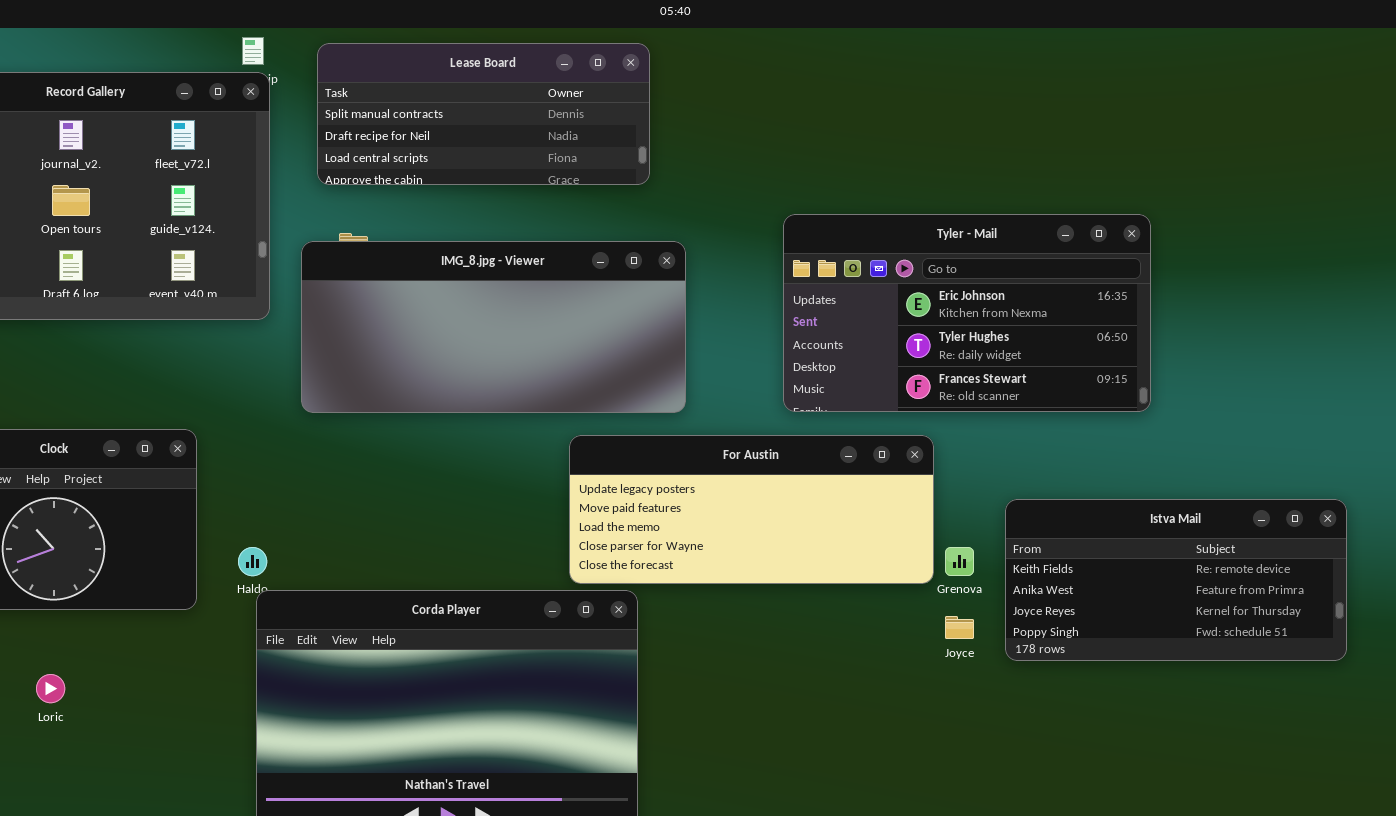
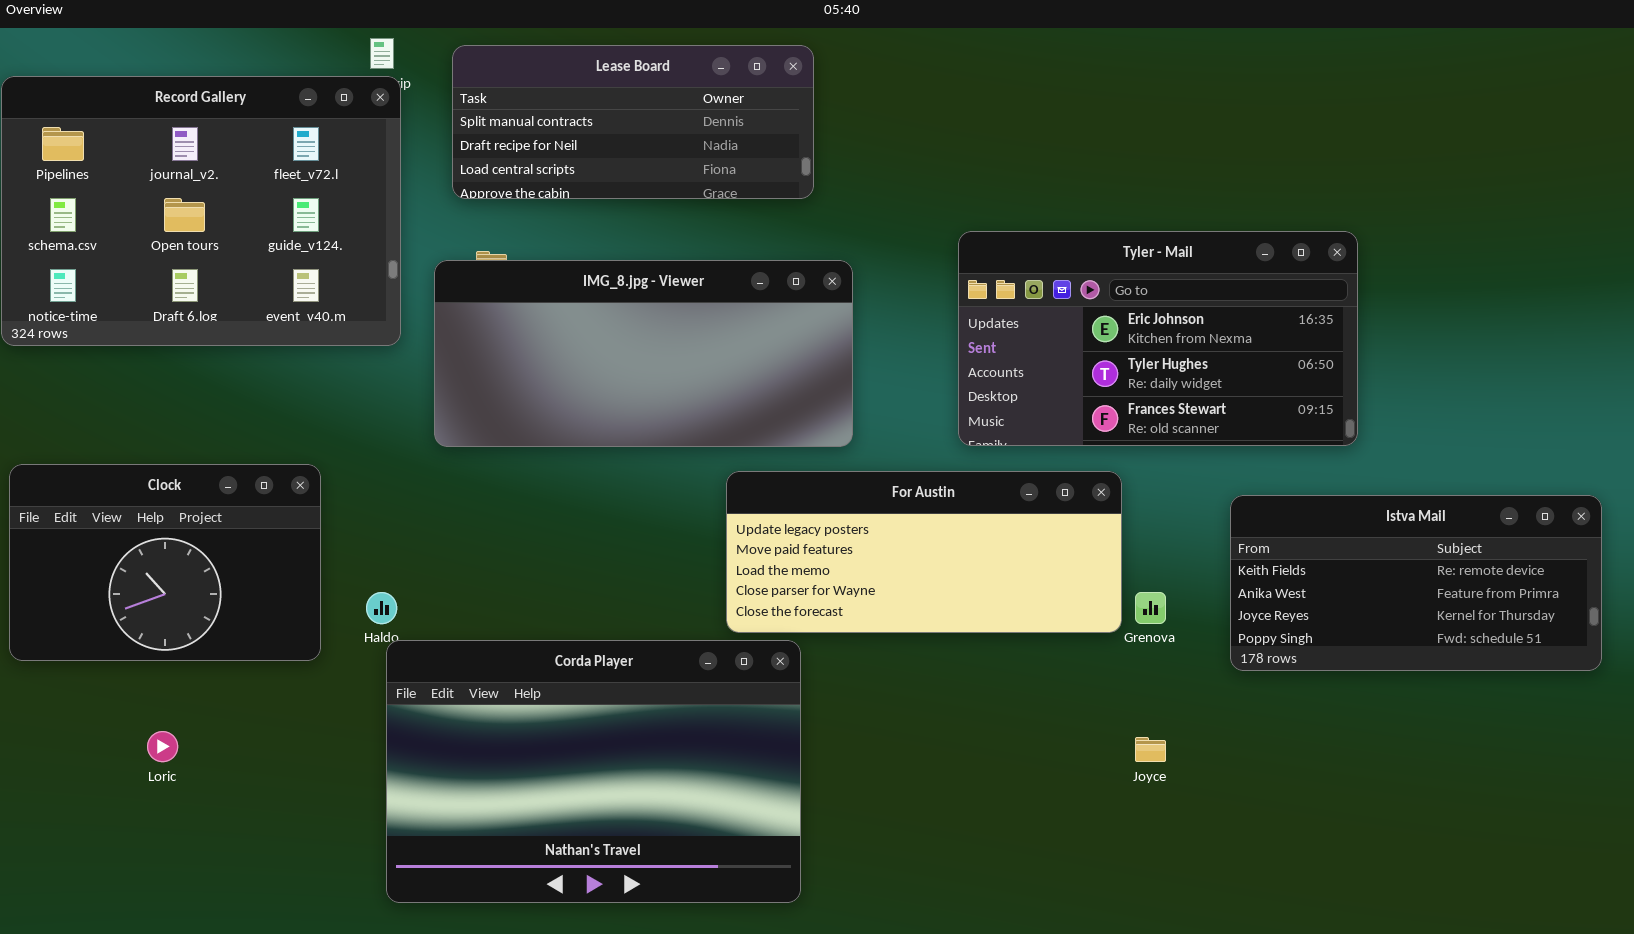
Istva Mail: [1005,499,1347,661] -> [1230,495,1602,671], moved
Joyce: [945,616,974,639] -> [1135,737,1166,762], moved

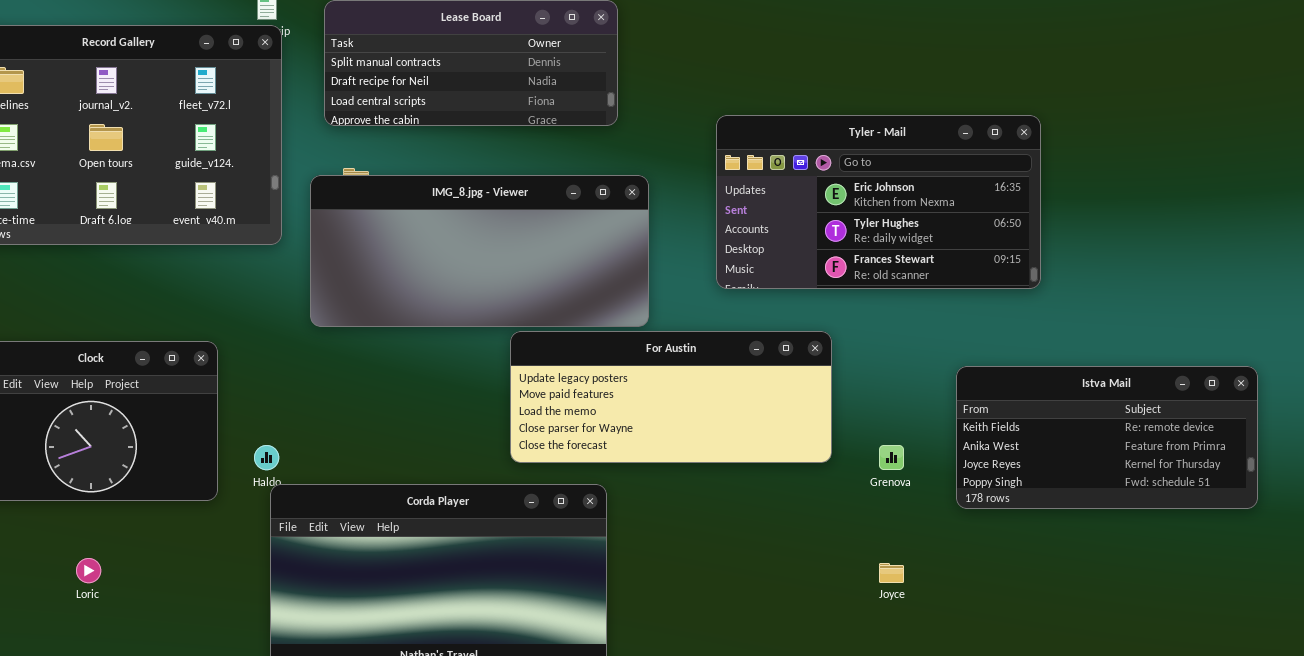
Tyler - Mail: [958,231,1358,446] -> [716,115,1041,289], moved
For Austin: [726,471,1122,633] -> [510,331,832,463], moved

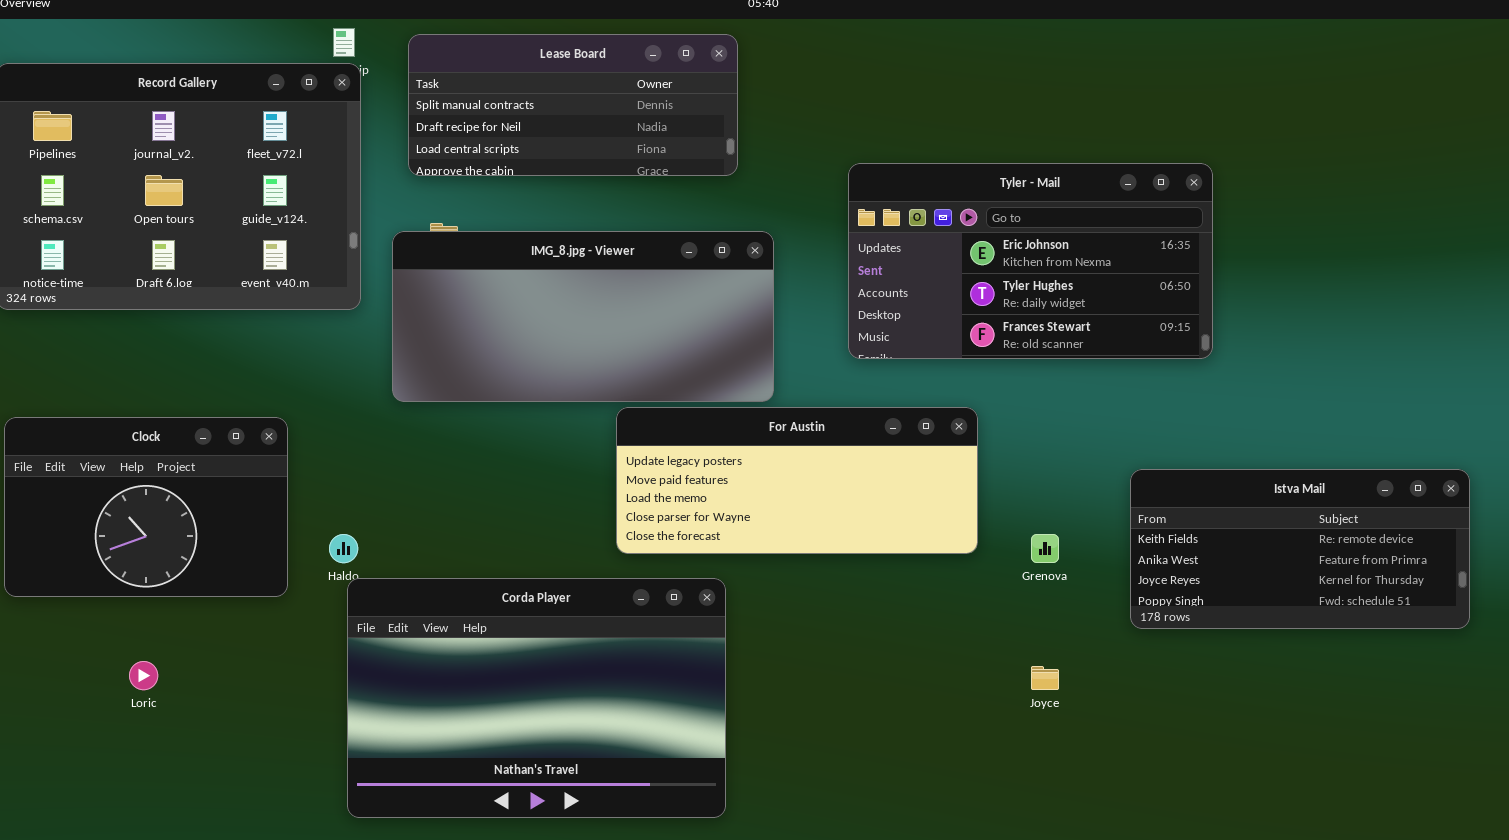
Istva Mail: [956,366,1258,509] -> [1130,469,1470,629], moved

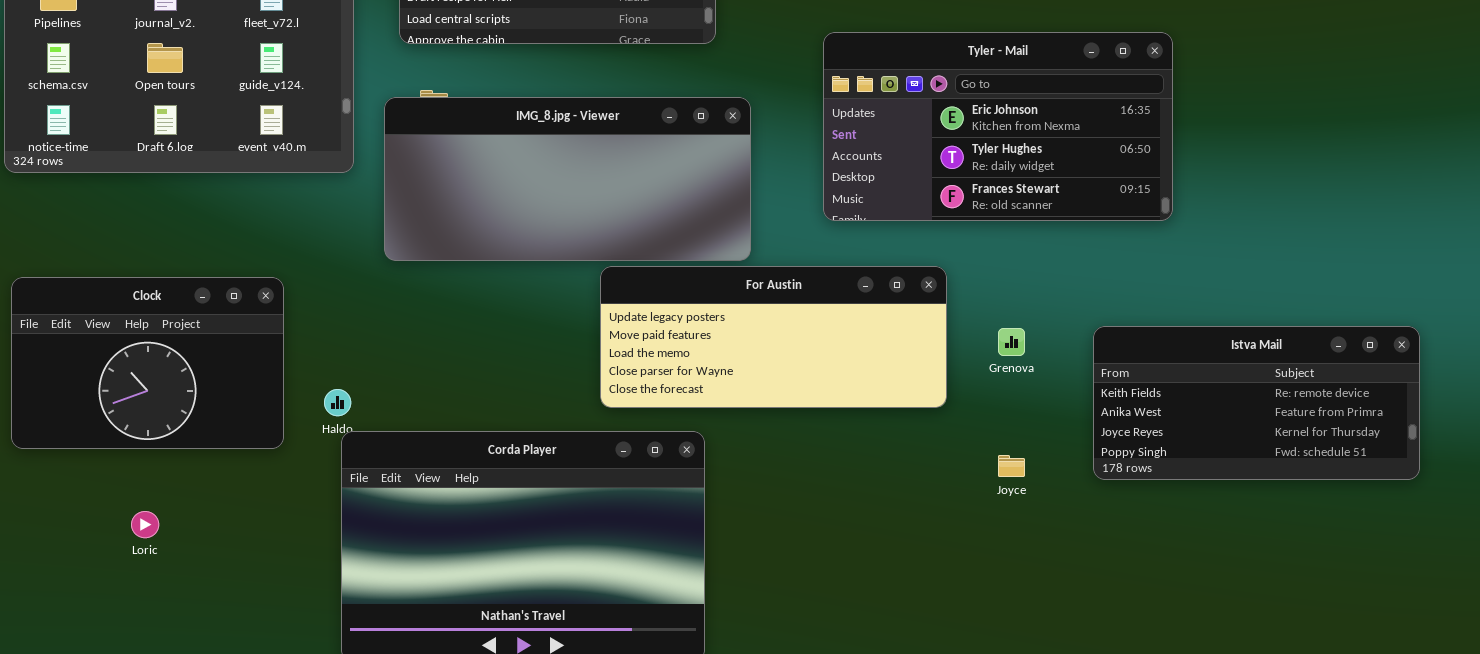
Grenova: [1031,534,1059,563] -> [998,328,1025,356], moved
Joyce: [1031,666,1059,690] -> [998,455,1025,477], moved

